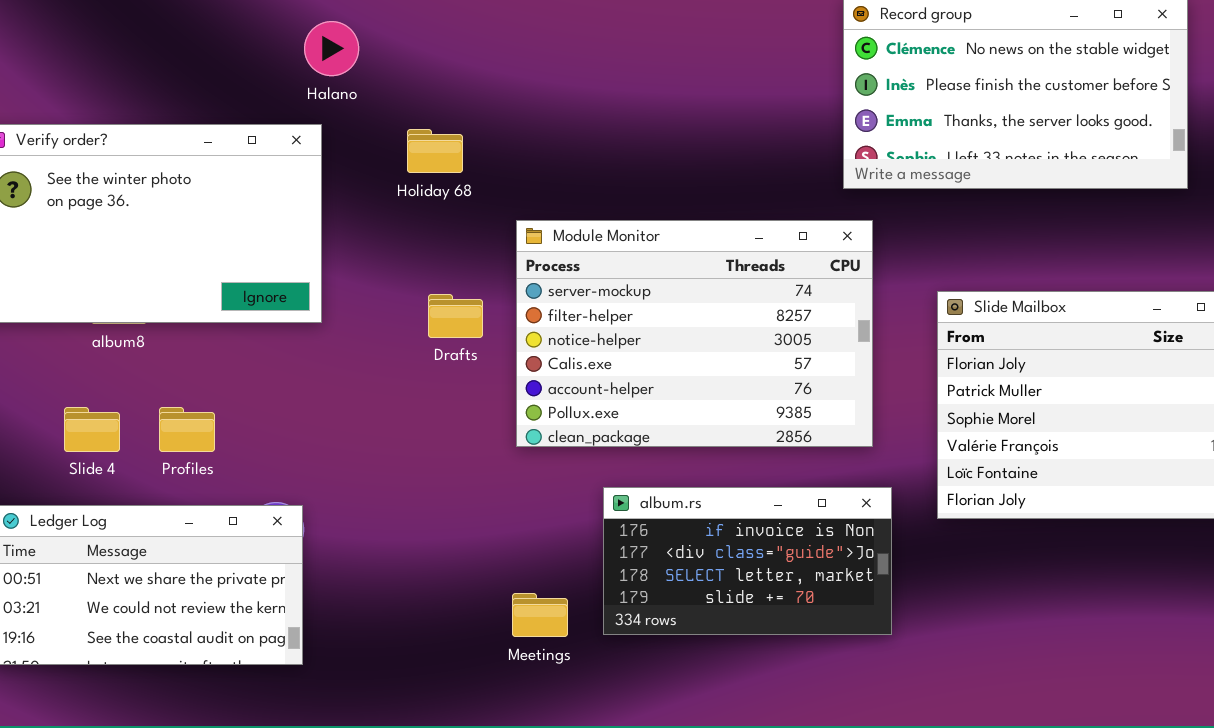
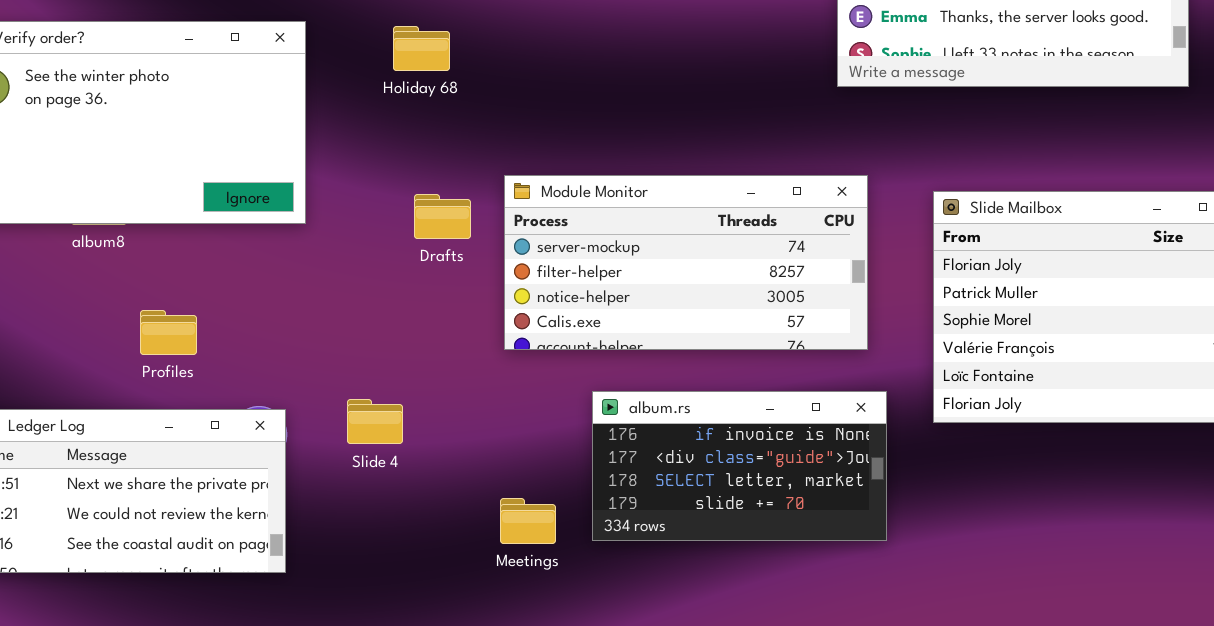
Module Monitor: [516,220,873,447] -> [504,175,868,350], resized
Slide 4: [64,407,120,452] -> [347,399,403,444], moved

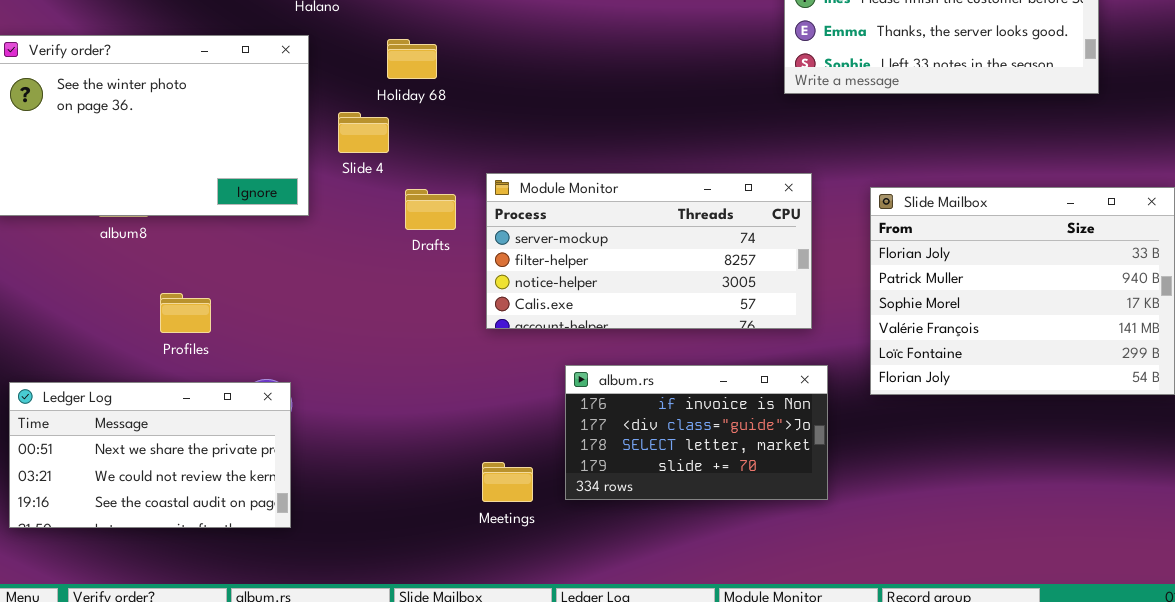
Slide 4: [347,399,403,444] -> [338,112,389,153], moved

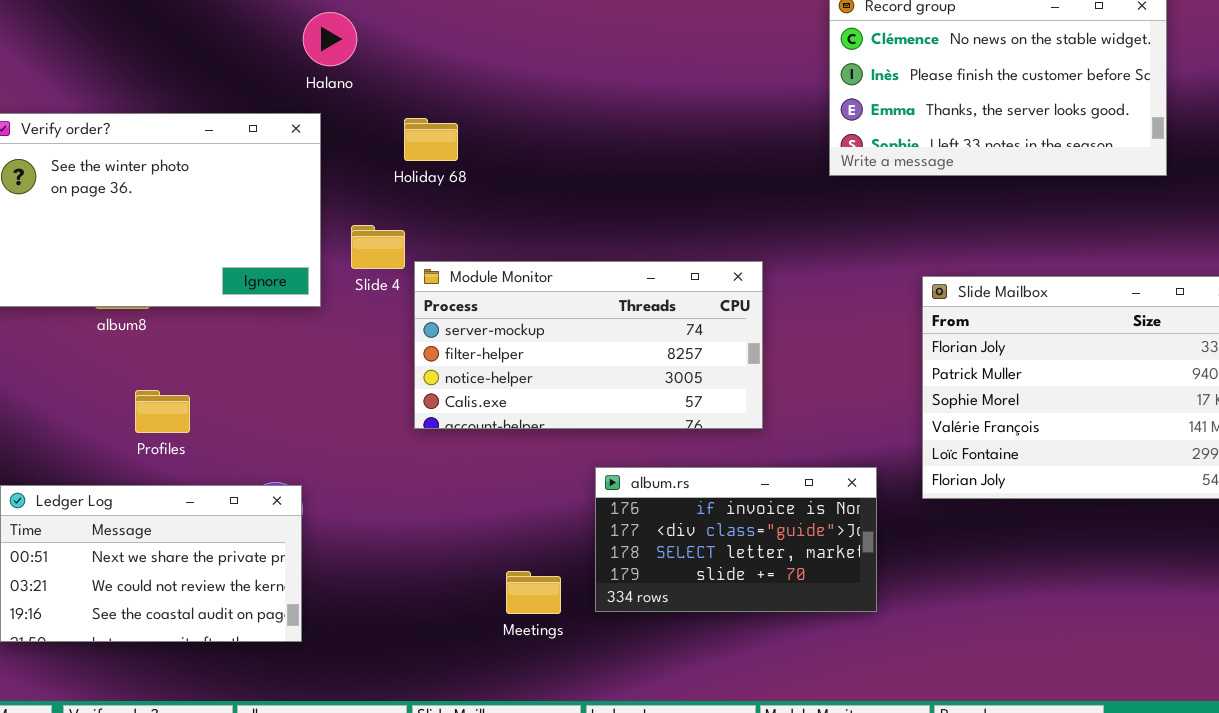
Slide 4: [338,112,389,153] -> [351,225,405,269], moved
Module Monitor: [486,173,812,329] -> [414,261,763,429], moved
Profiles: [160,293,211,333] -> [135,390,190,433], moved

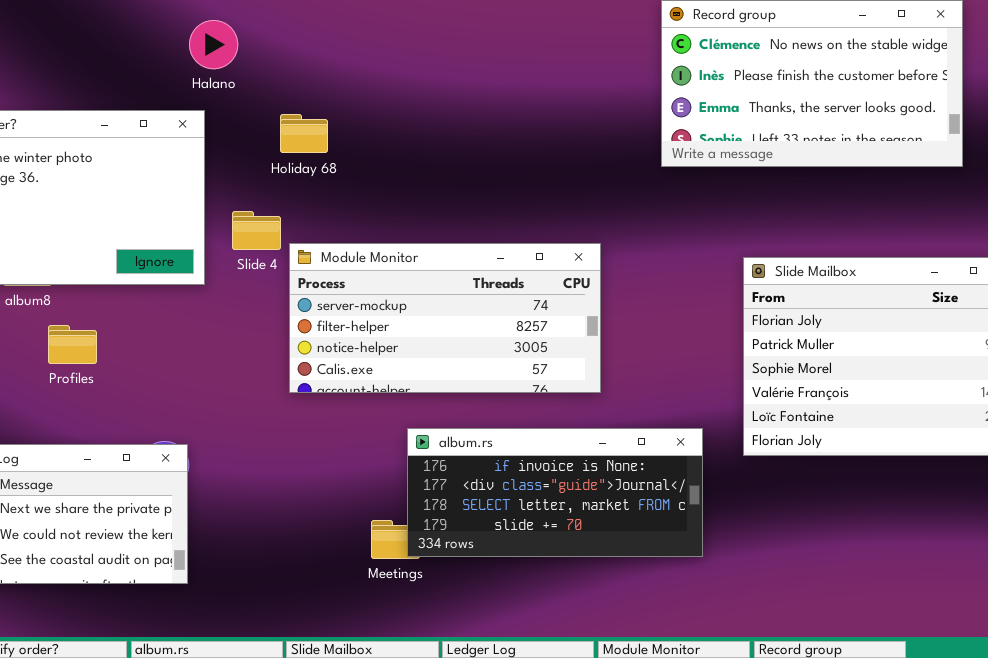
Profiles: [135,390,190,433] -> [48,325,97,364], moved
album.rs: [595,467,877,612] -> [407,428,703,557], resized

